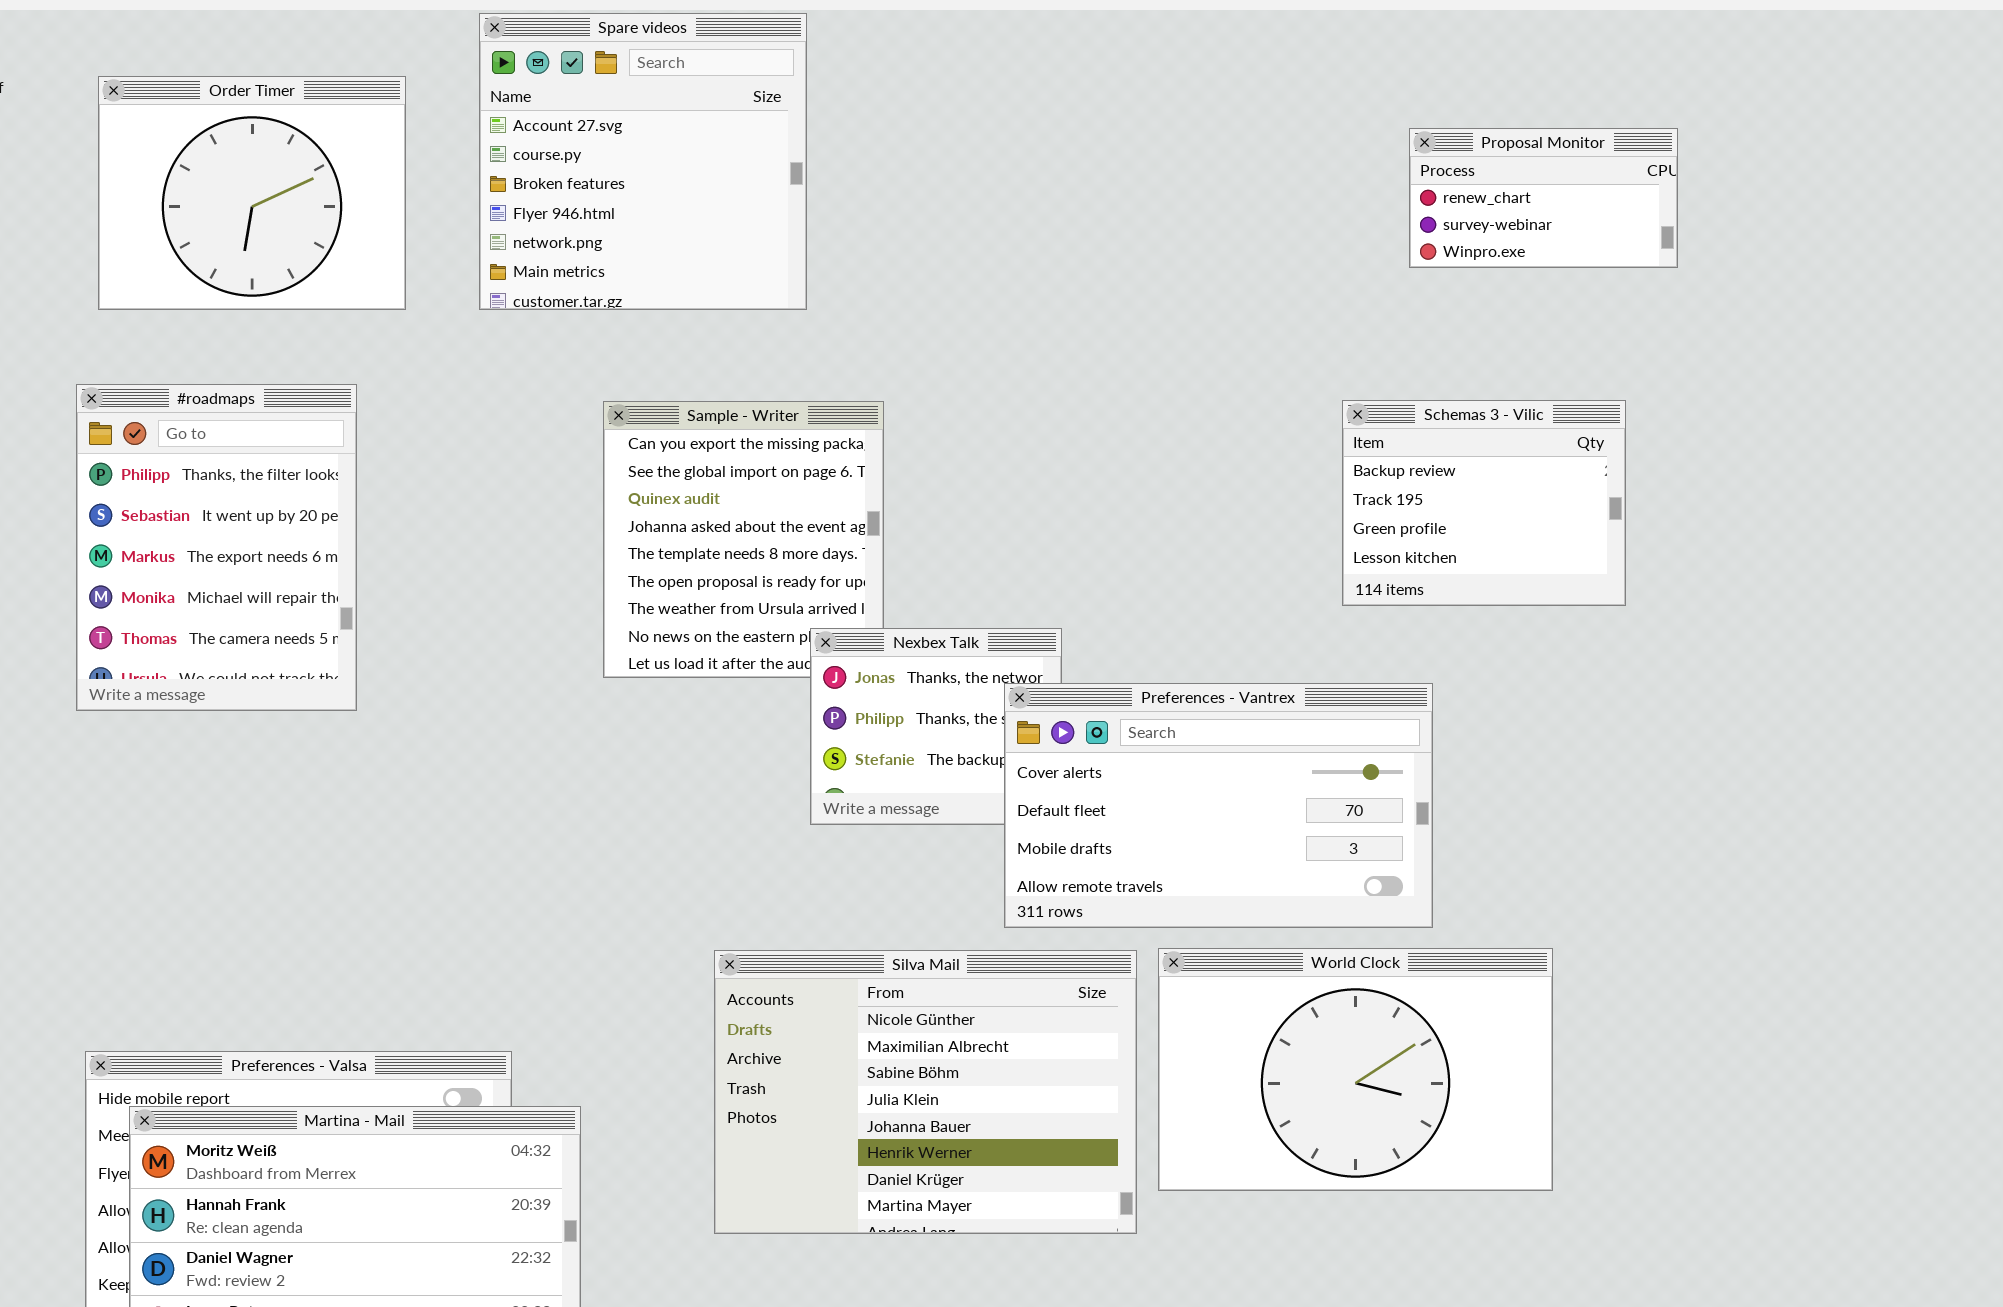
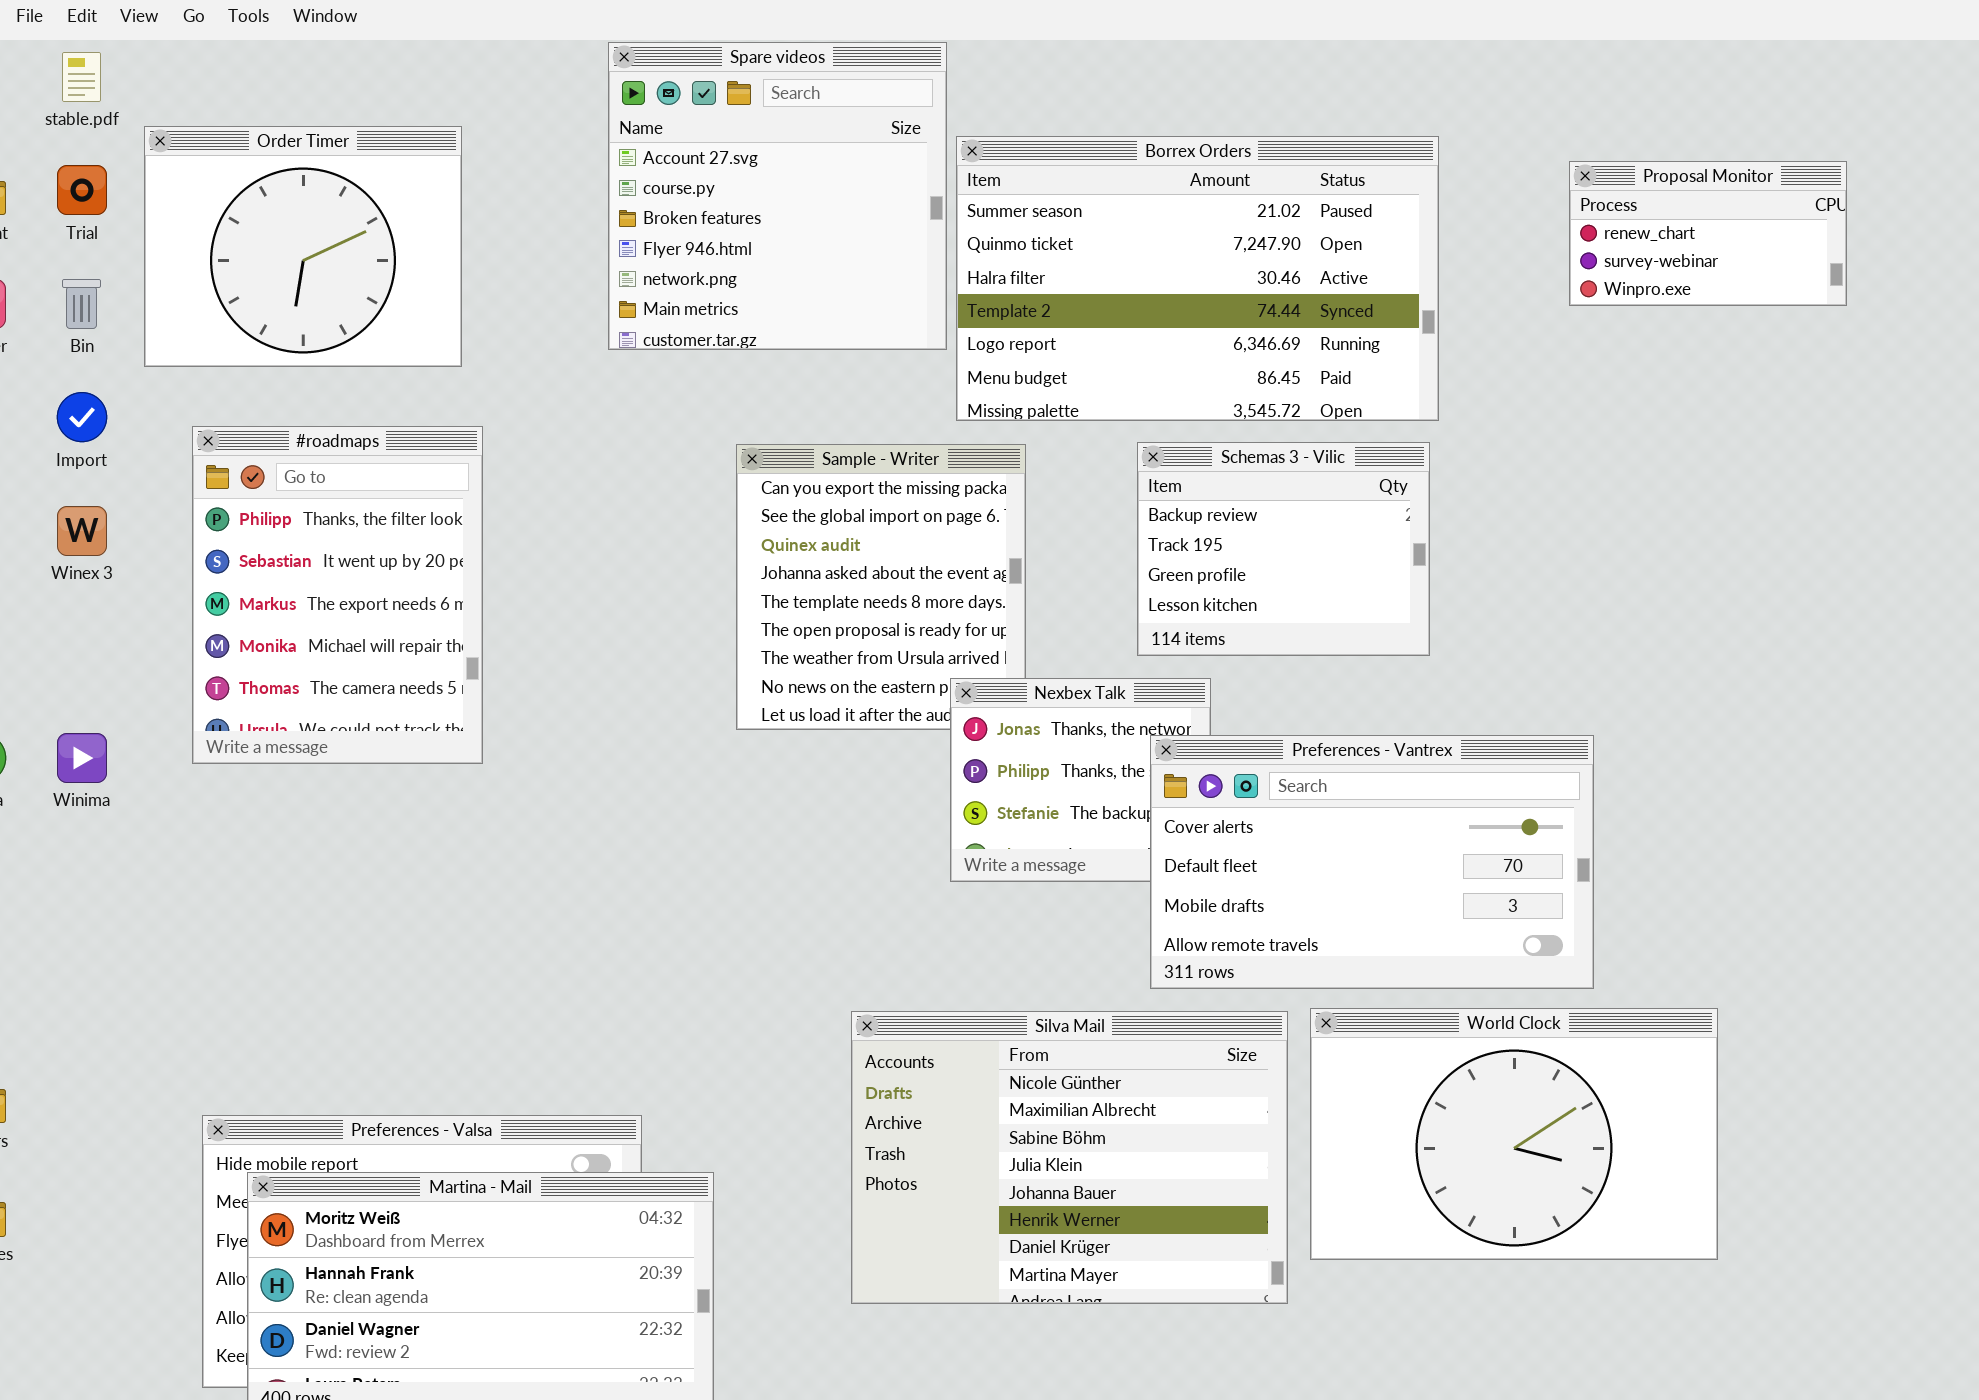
Order Timer: [98,76,406,310] -> [144,126,462,367], moved
Borrex Orders: none -> [956,136,1439,421], opened
Schemas 3 - Vilic: [1342,400,1626,606] -> [1137,442,1430,656], moved

